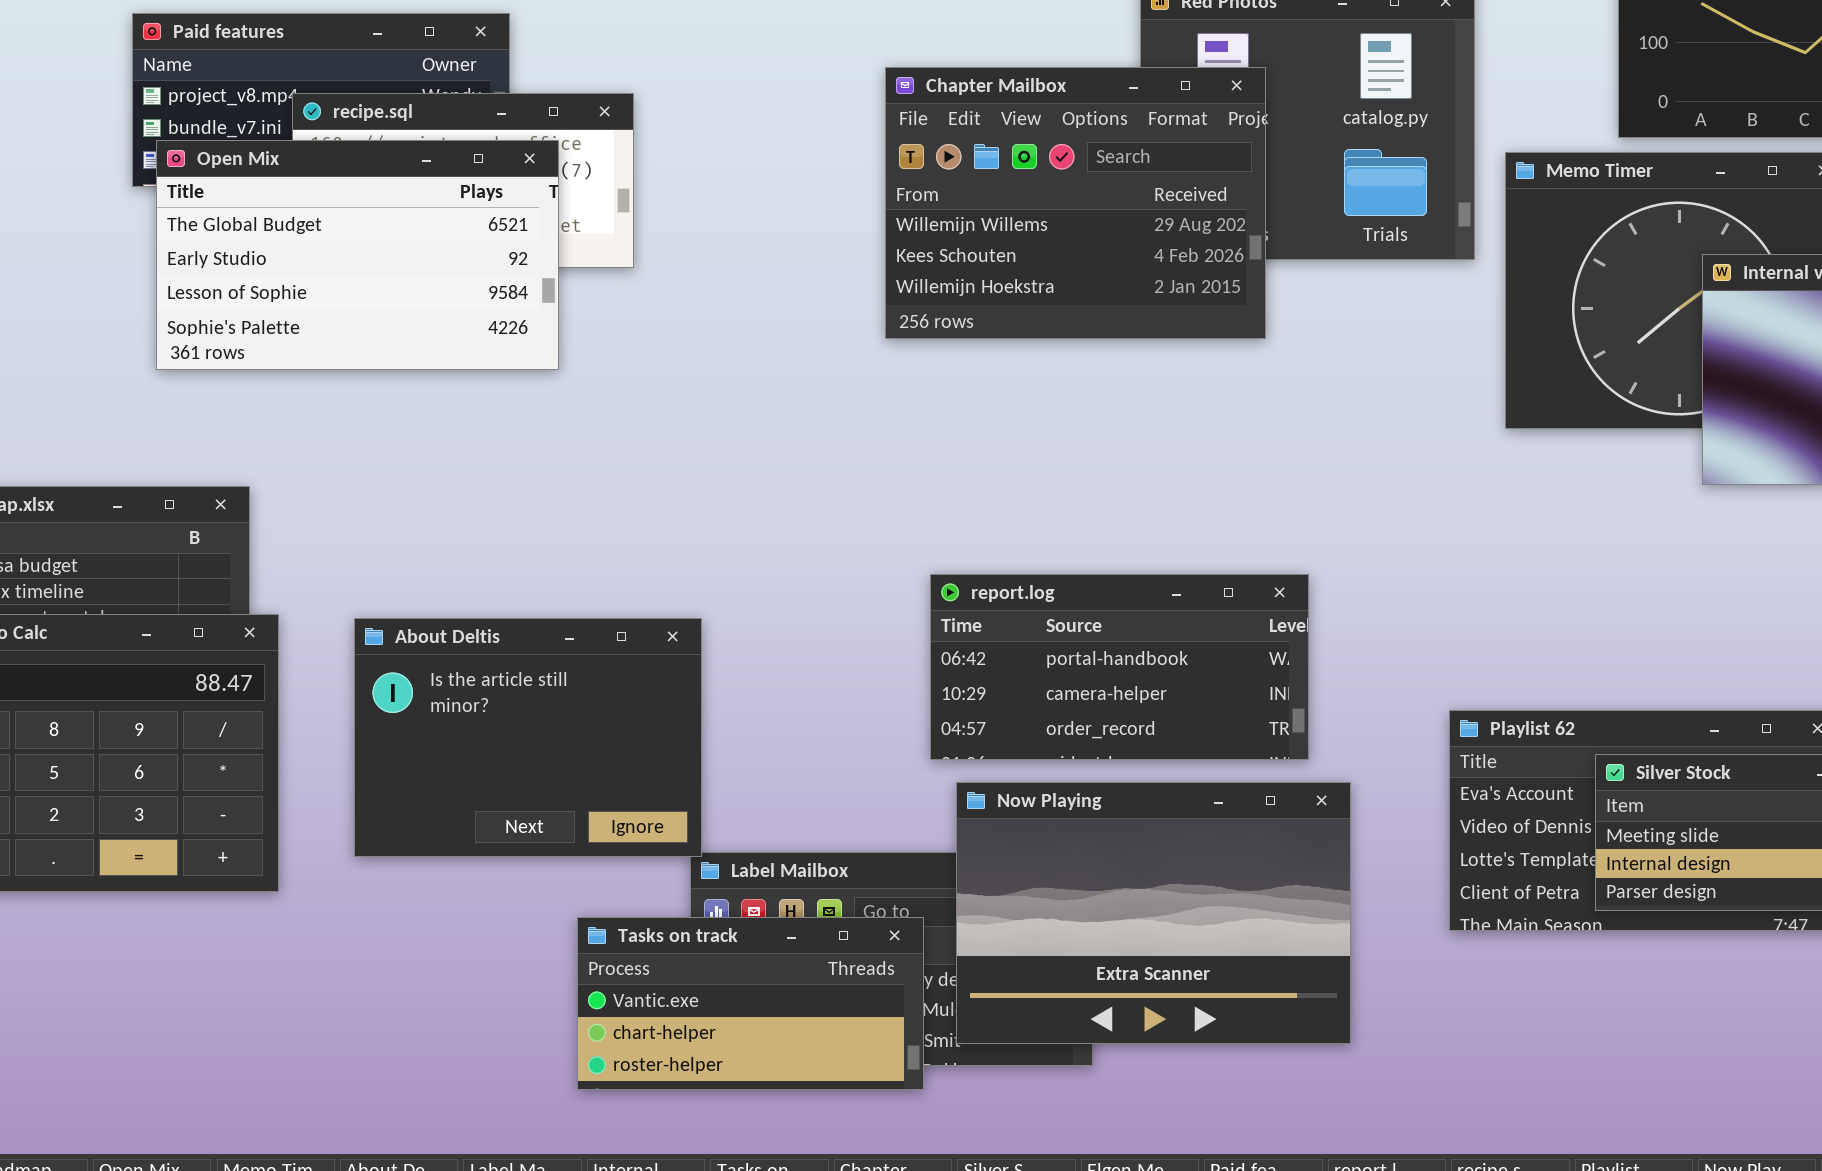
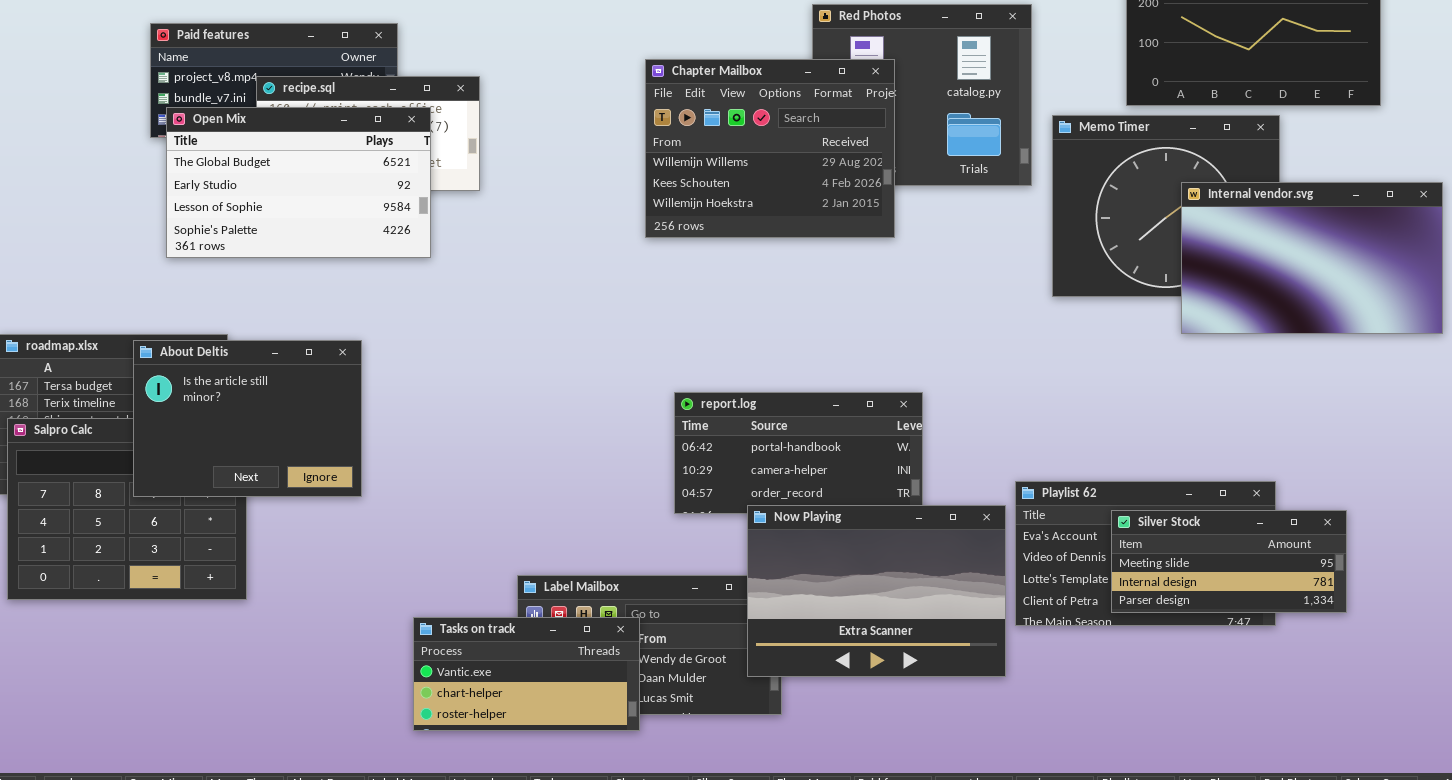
About Deltis: [354,618,702,857] -> [133,340,362,497], moved
Now Playing: [956,782,1351,1044] -> [747,505,1006,677], moved
Tasks on track: [577,917,924,1090] -> [413,617,640,731], moved

